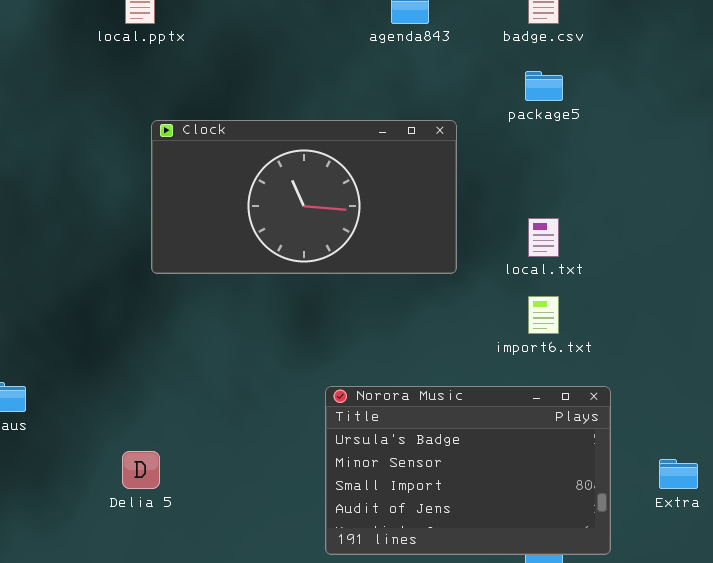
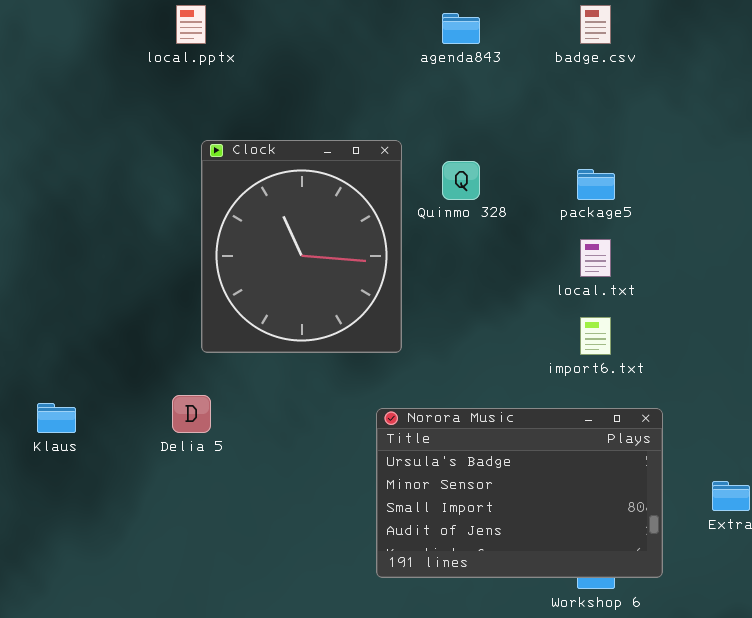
package5: [525,71,563,101] -> [577,169,615,200], moved
Clock: [151,120,457,274] -> [201,140,402,353], resized
Delia 5: [122,451,160,489] -> [172,395,211,433], moved

